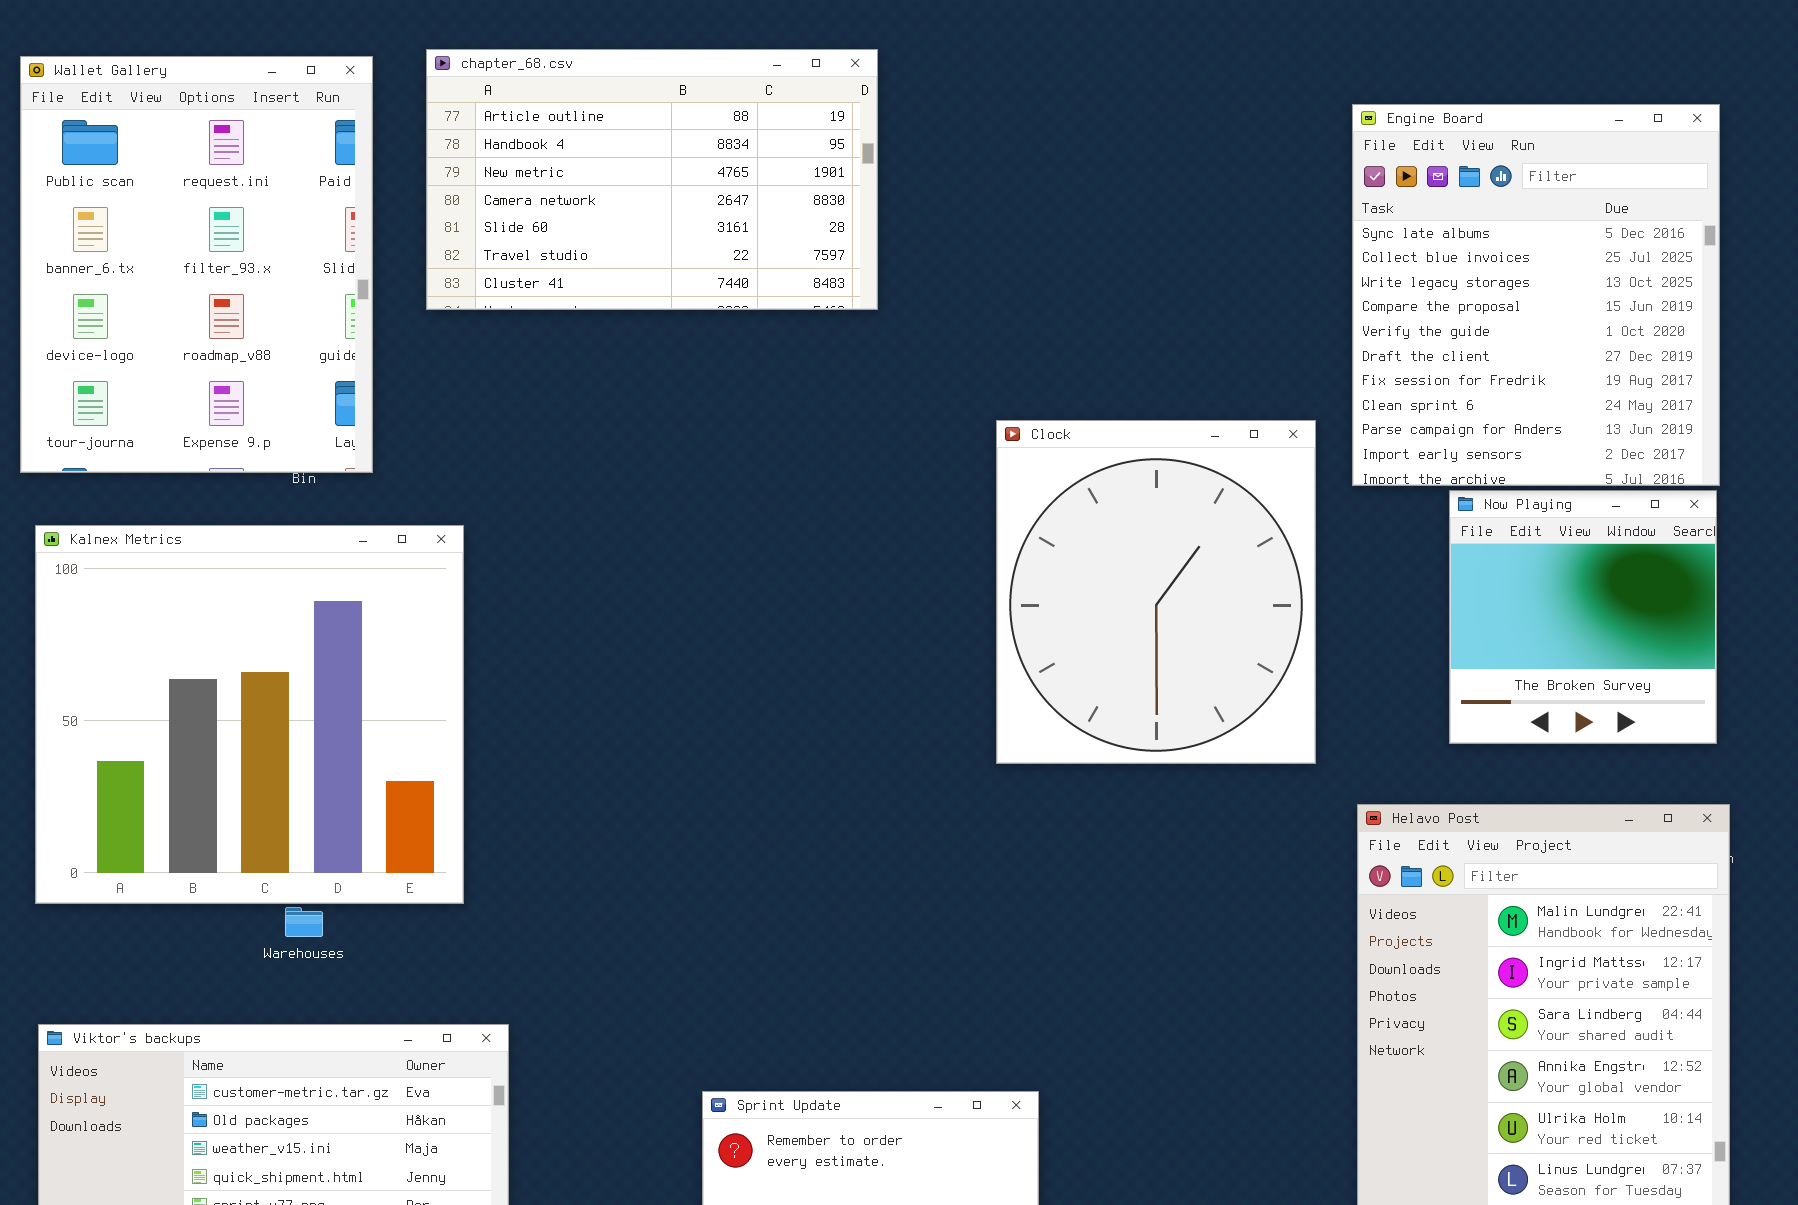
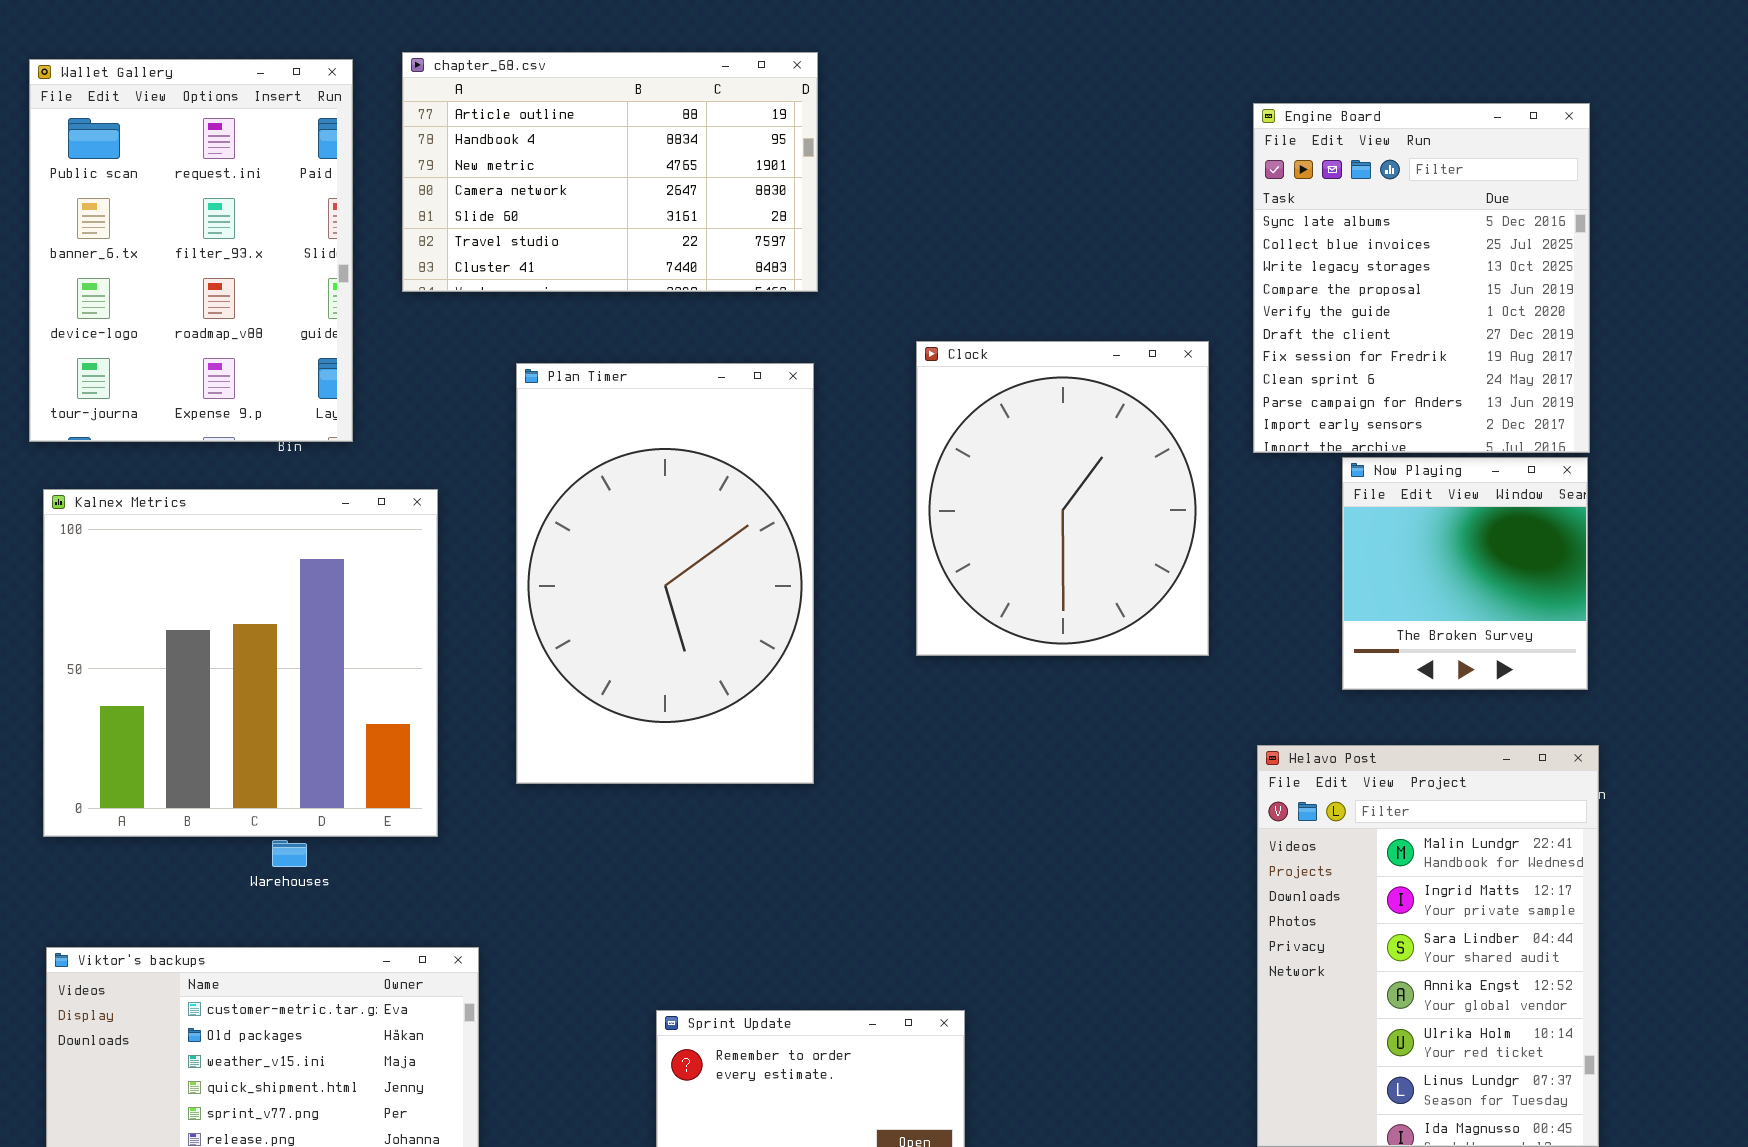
Plan Timer: none -> [516,363,814,784], opened
Clock: [996,420,1316,764] -> [916,341,1209,656], moved

